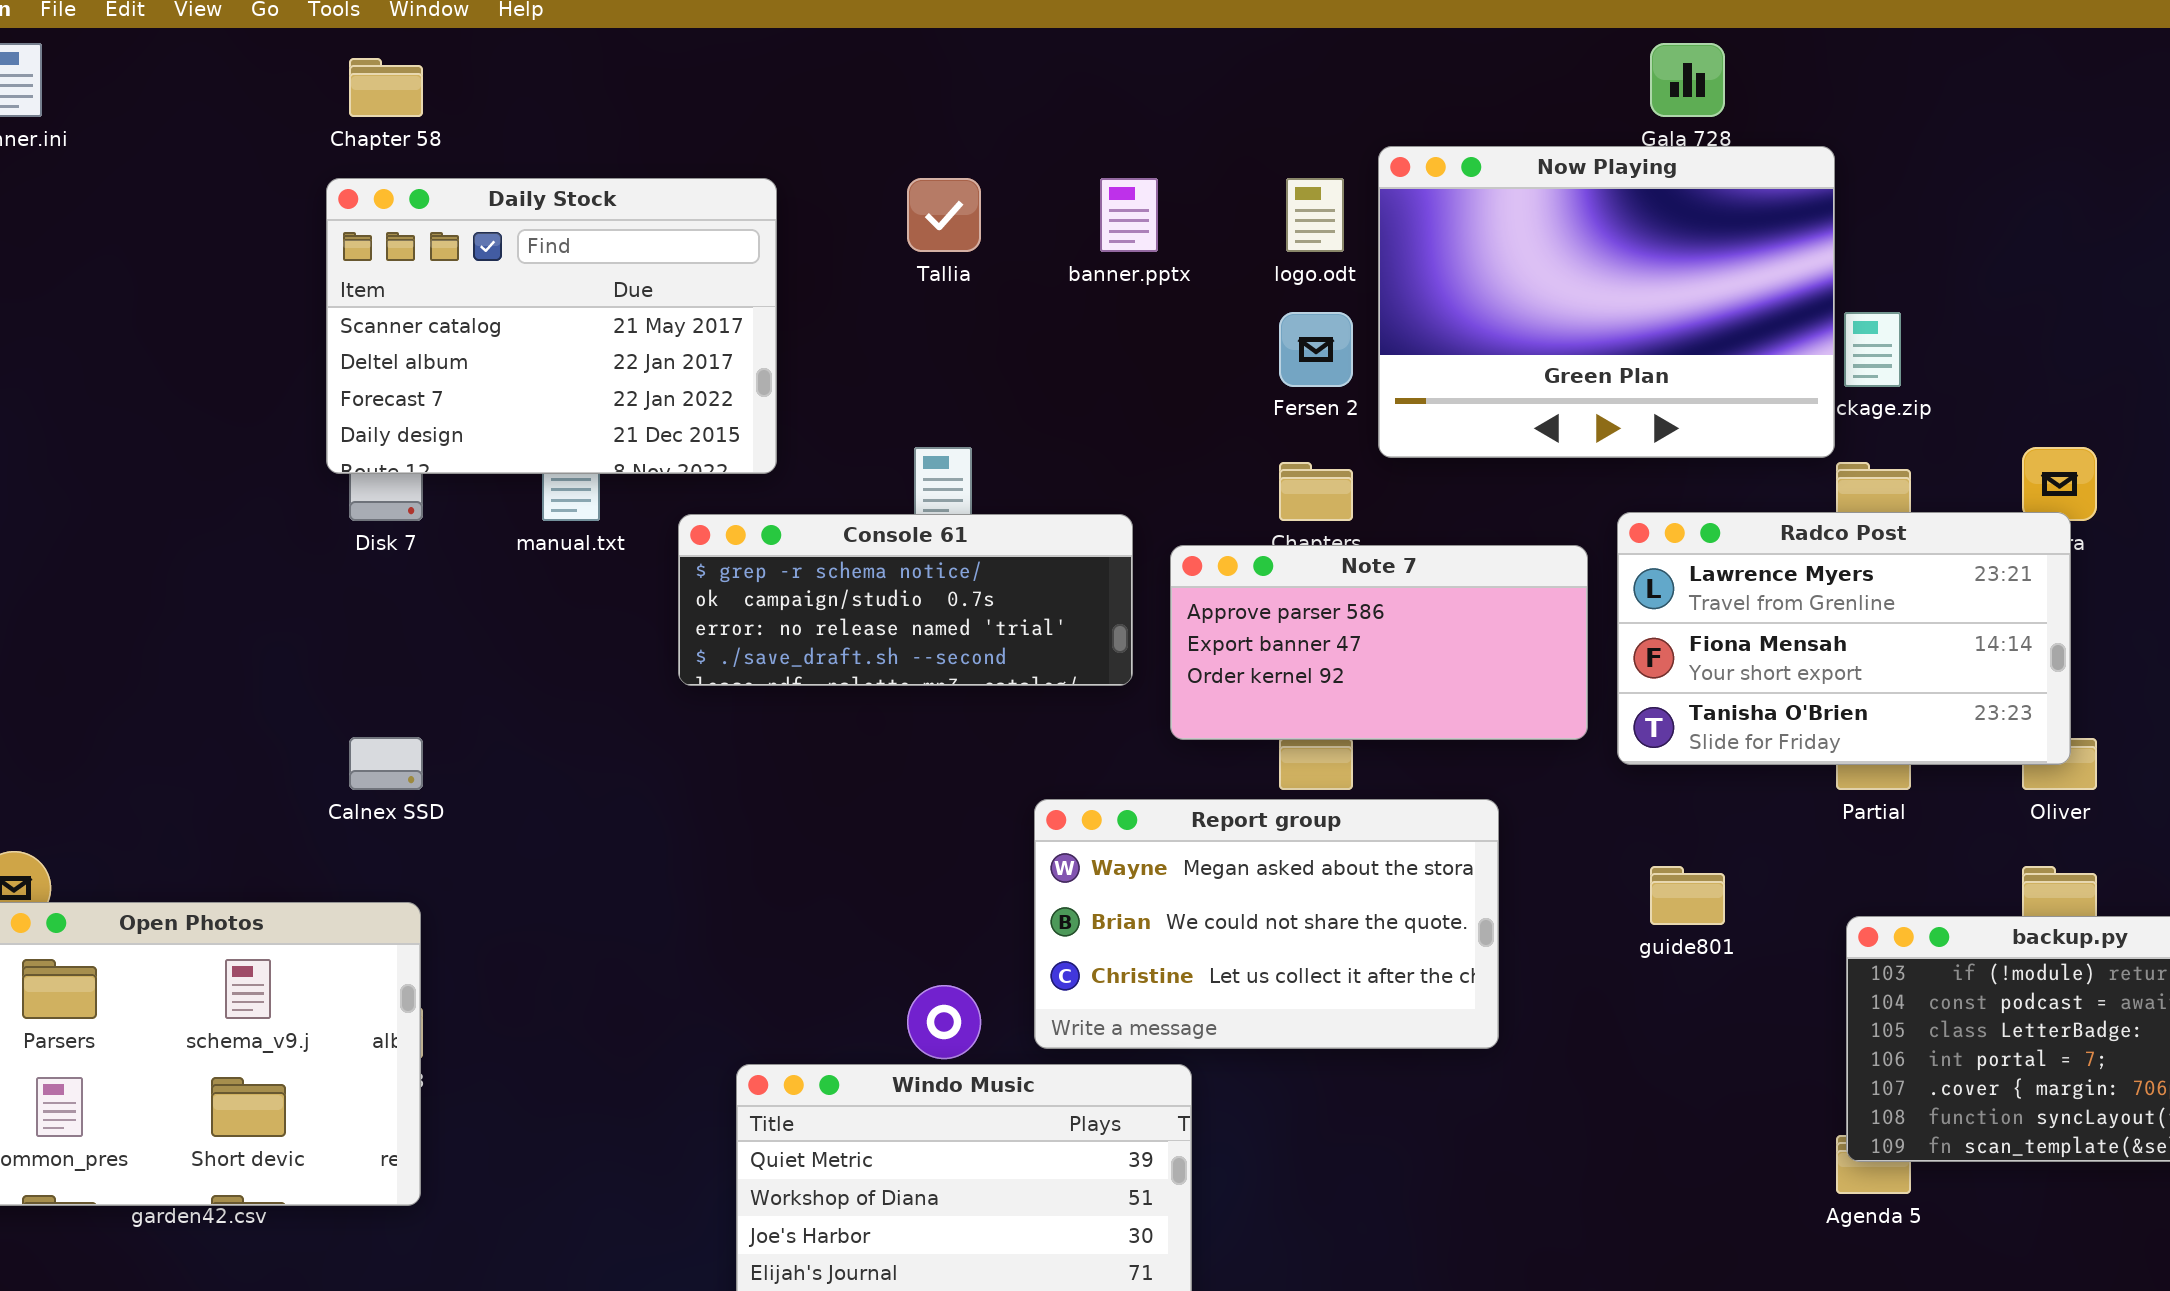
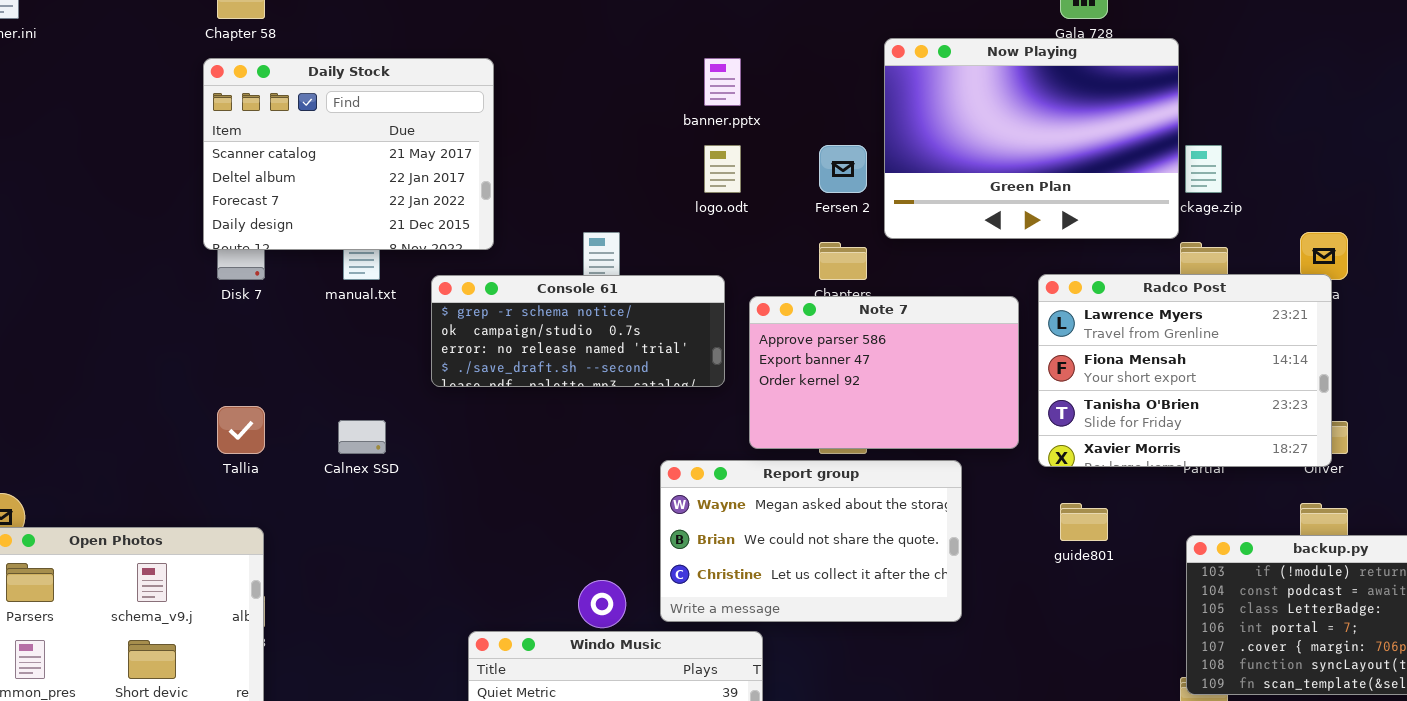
Tallia: [907,178,981,252] -> [217,406,265,454], moved
logo.odt: [1286,178,1344,252] -> [704,145,741,193], moved
Radco Post: [1617,512,2071,765] -> [1038,274,1332,467], resized
Note 7: [1170,545,1588,740] -> [749,296,1019,449], resized
Calnex SSD: [349,737,423,790] -> [338,420,386,454], moved

